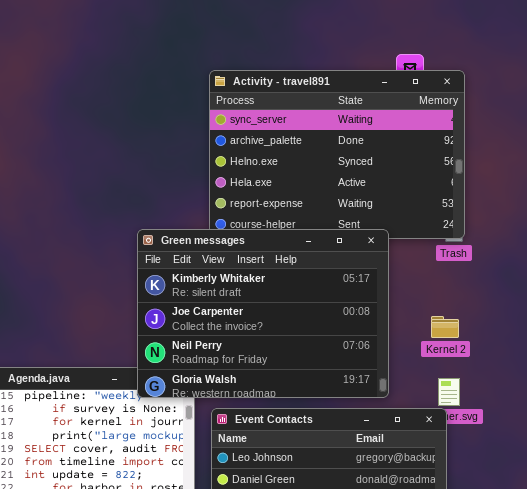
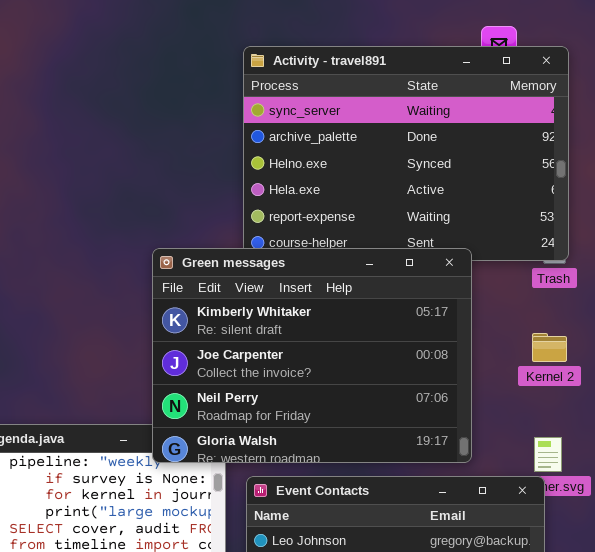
Kernel 2: [431,316,459,338] -> [532,333,567,362], moved

